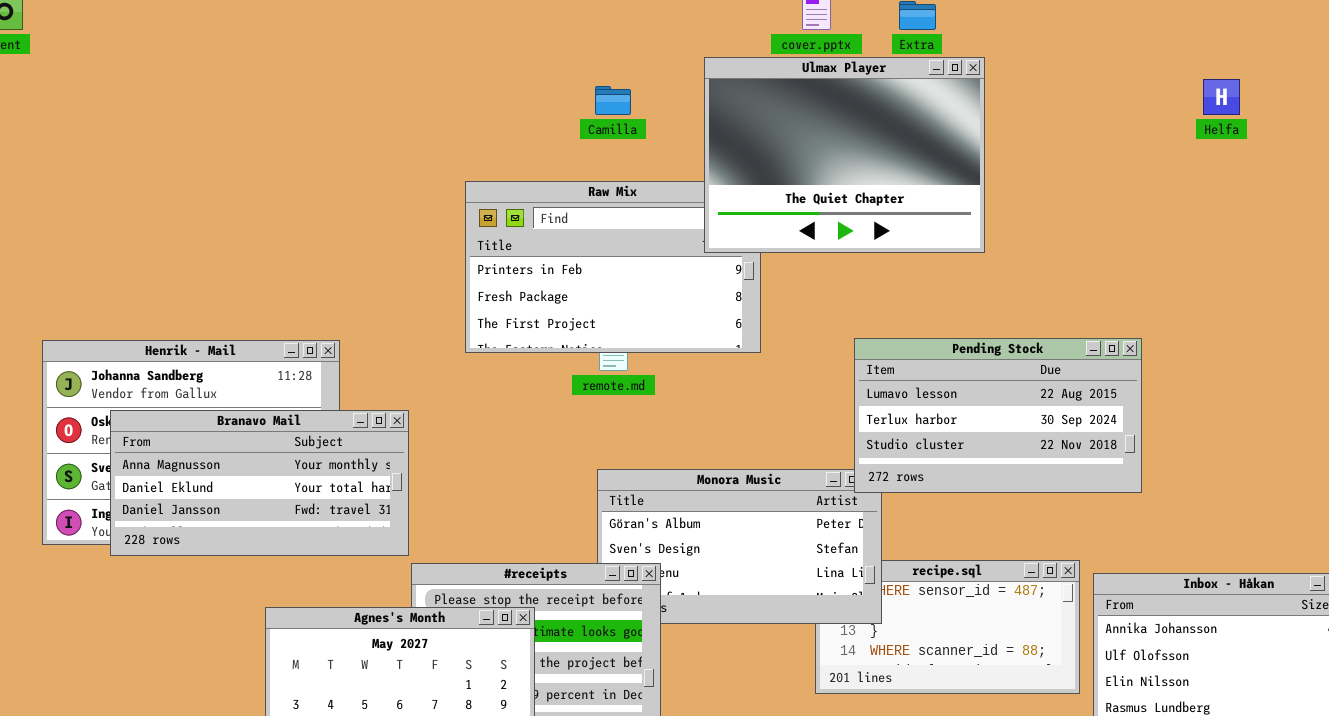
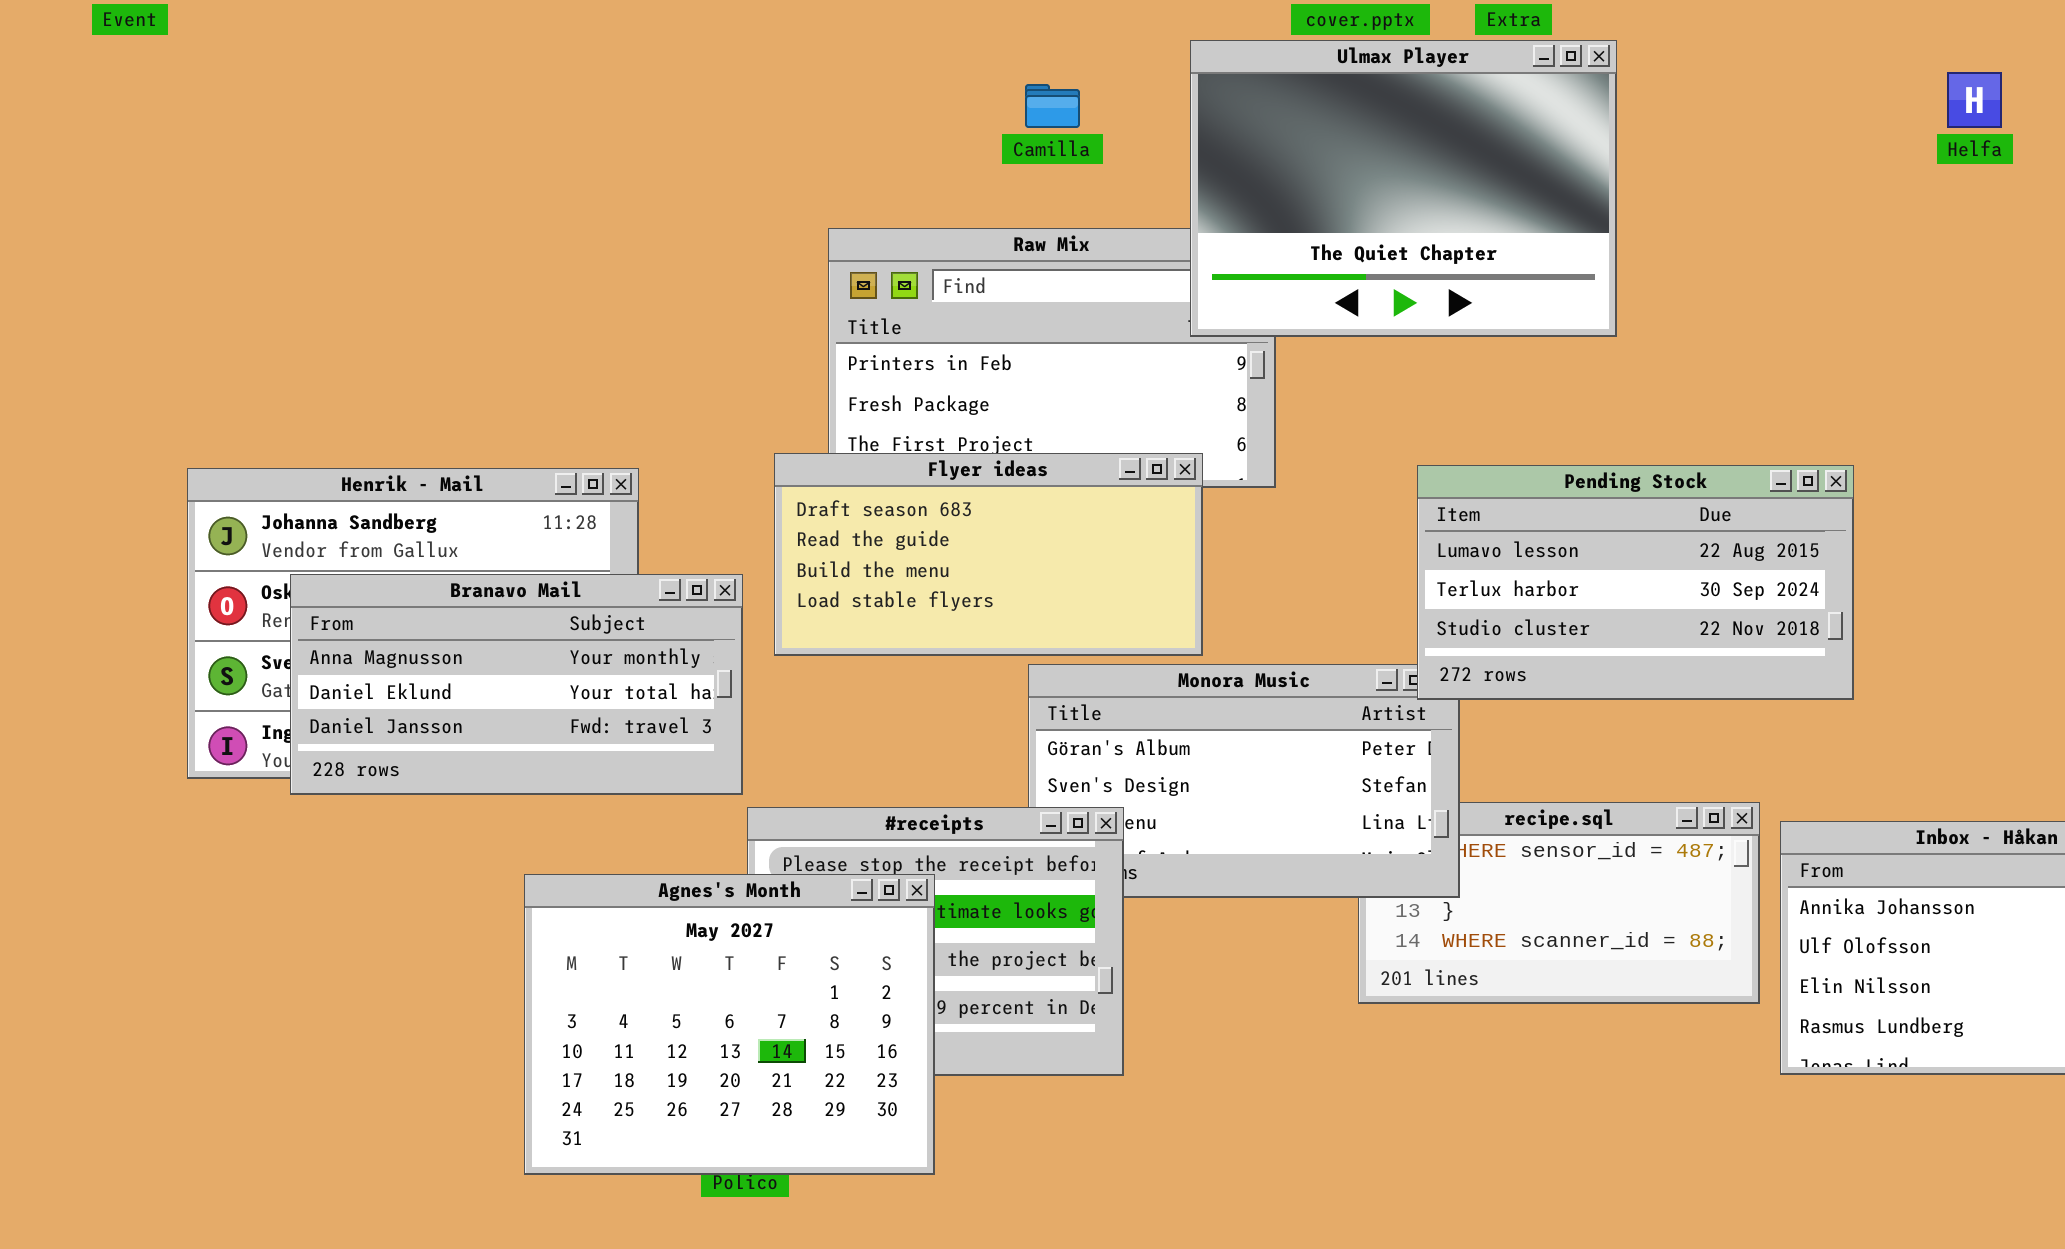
Flyer ideas: none -> [774,453,1203,656], opened

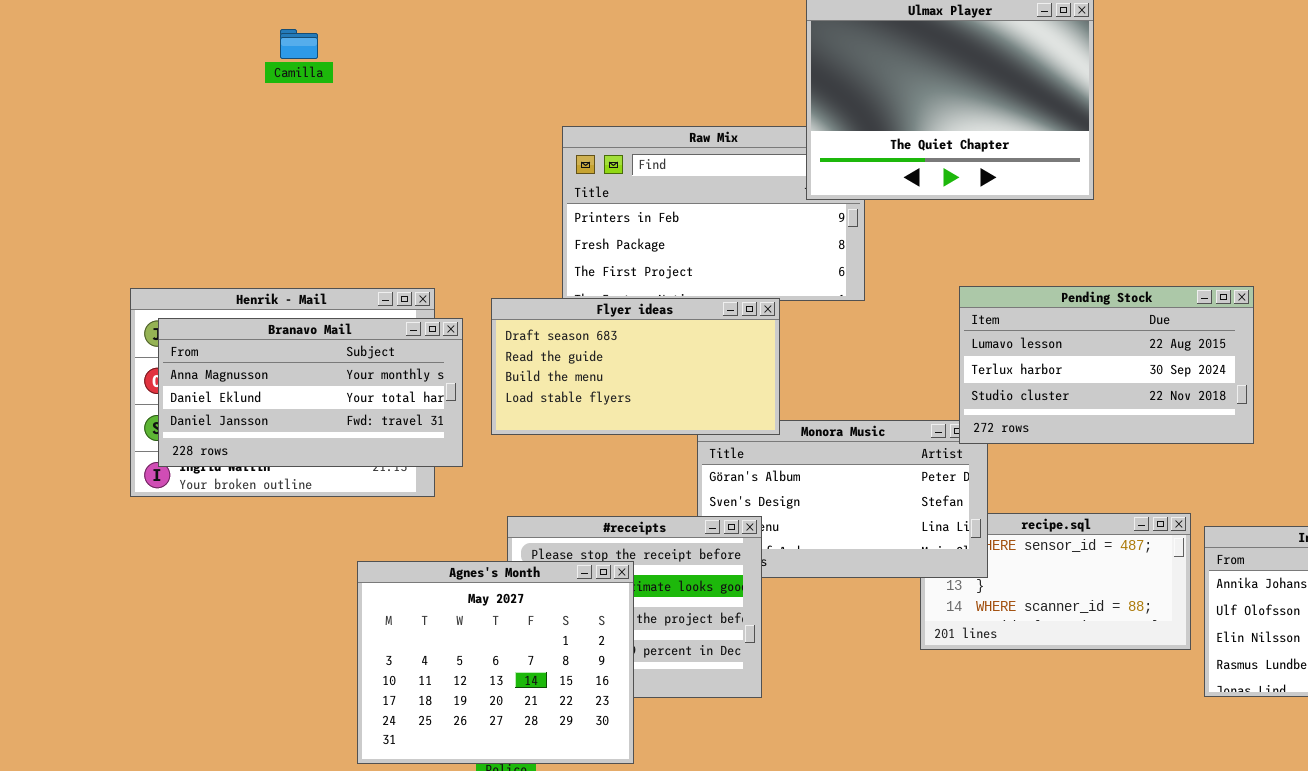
Camilla: [1025,84,1080,128] -> [280,29,318,59], moved
Flyer ideas: [774,453,1203,656] -> [491,298,780,435], moved
Branavo Mail: [290,574,743,795] -> [158,318,463,467], moved

